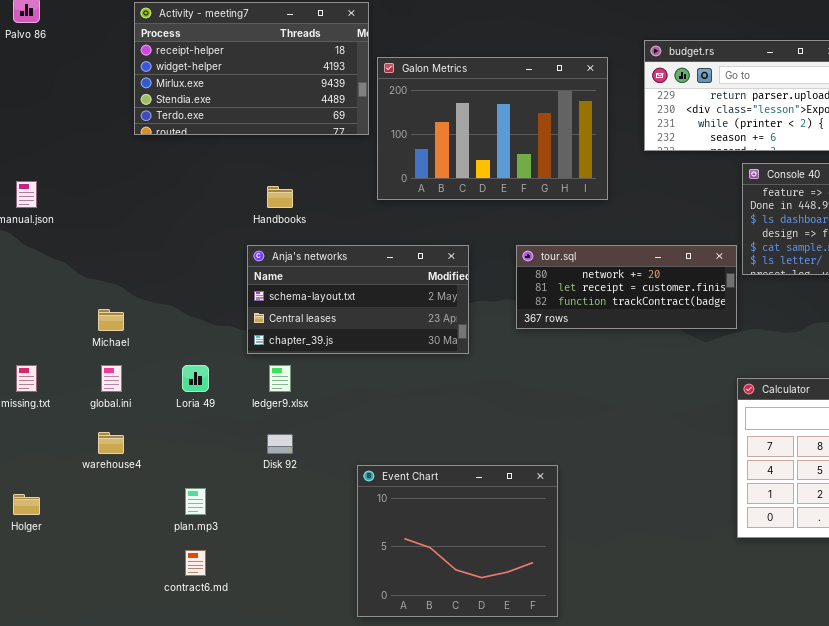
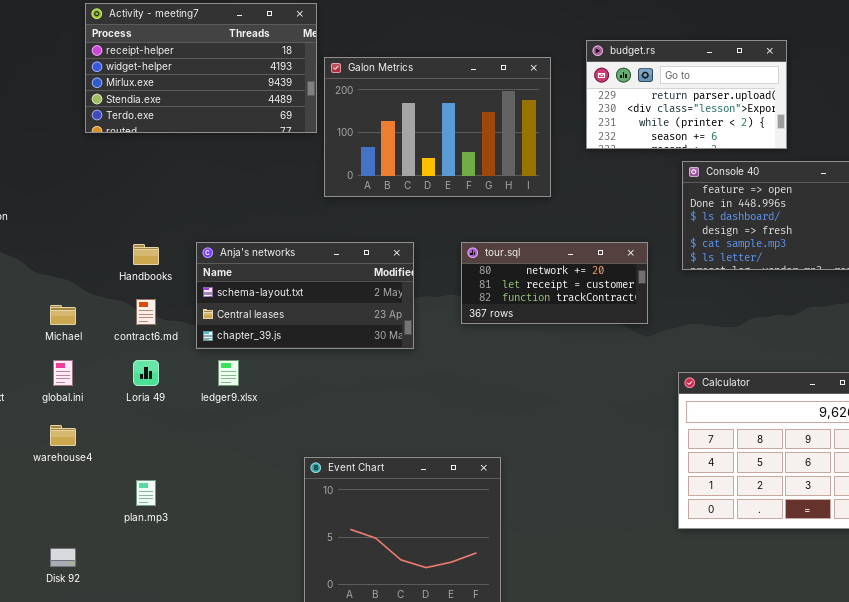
Handbooks: [267,186,293,208] -> [133,244,159,265], moved
tour.sql: [516,245,737,329] -> [461,242,648,324], resized
Disk 92: [267,434,293,454] -> [50,548,76,567], moved
contract6.md: [185,550,206,576] -> [136,299,156,325], moved

